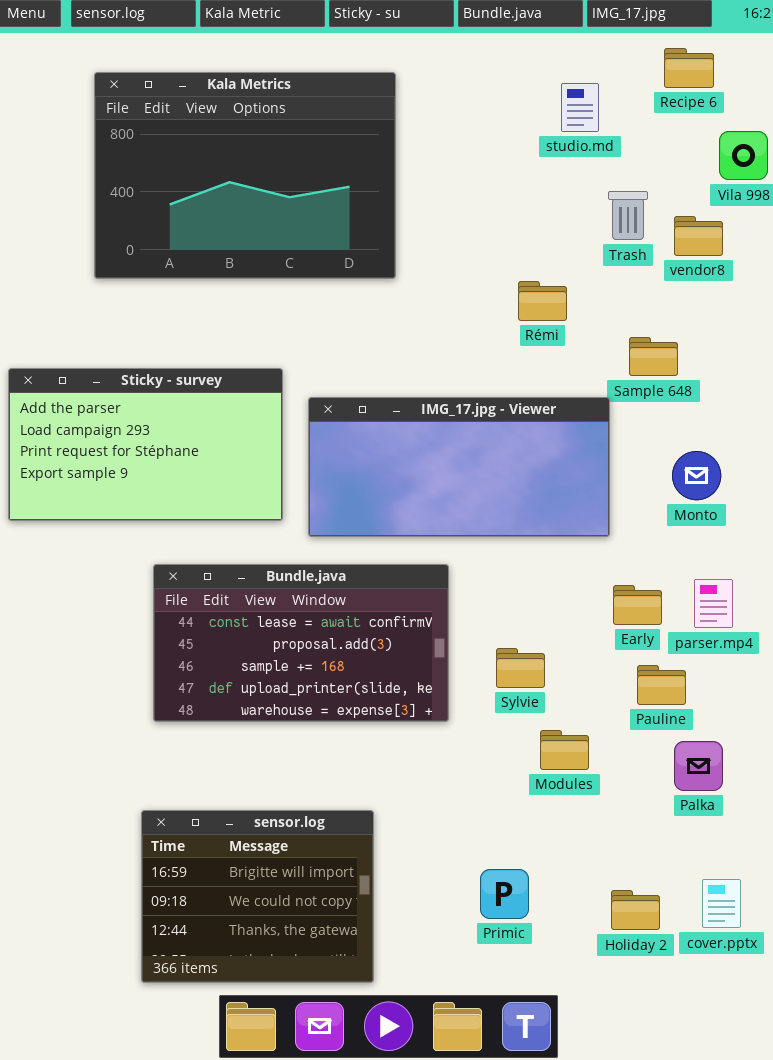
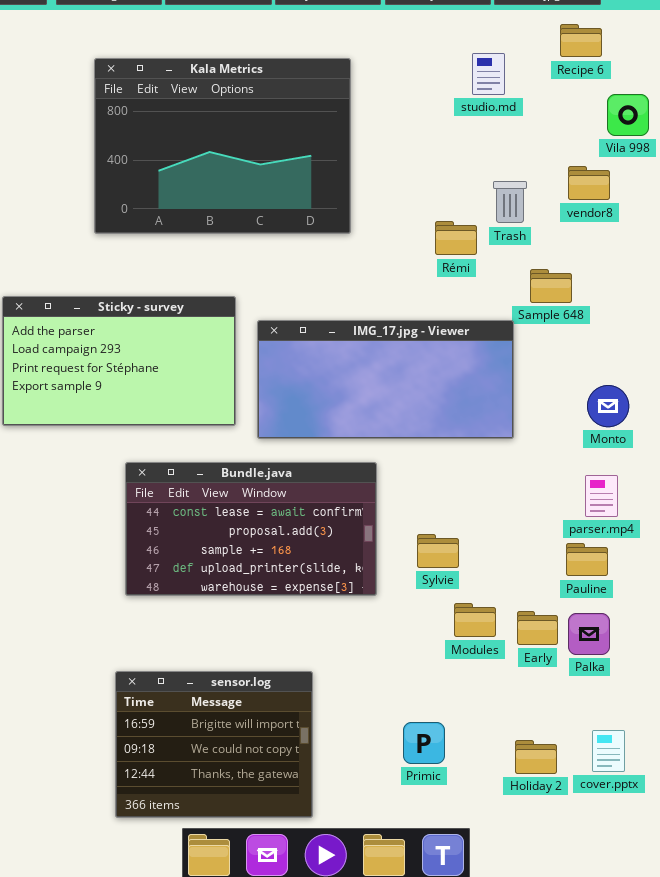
Kala Metrics: [94,72,396,279] -> [94,58,351,234], moved
Trash: [608,191,648,240] -> [493,181,527,223], moved
Monto: [672,451,721,500] -> [587,385,629,427], moved
Early: [613,585,662,625] -> [517,611,558,645], moved
Pauline: [637,665,686,705] -> [566,543,608,576], moved

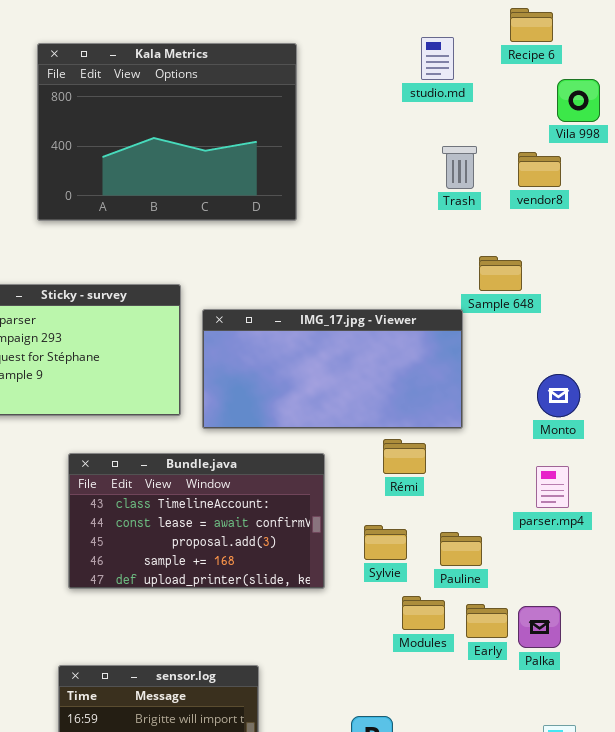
Trash: [493,181,527,223] -> [442,146,477,189], moved
Rémi: [435,221,477,255] -> [383,439,426,474], moved
Bundle.java: [125,462,377,596] -> [68,453,325,589], scrolled up 1 row
Pauline: [566,543,608,576] -> [440,532,482,566], moved

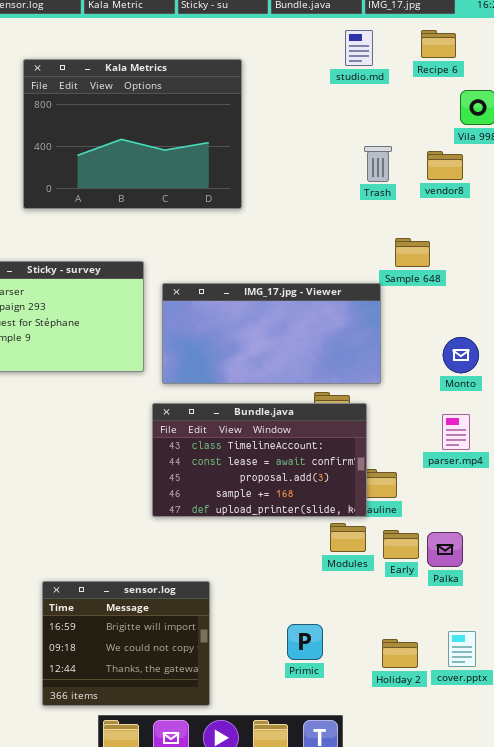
studio.md: [421,37,454,80] -> [345,30,373,66], moved
Bundle.java: [68,453,325,589] -> [152,403,367,517], moved

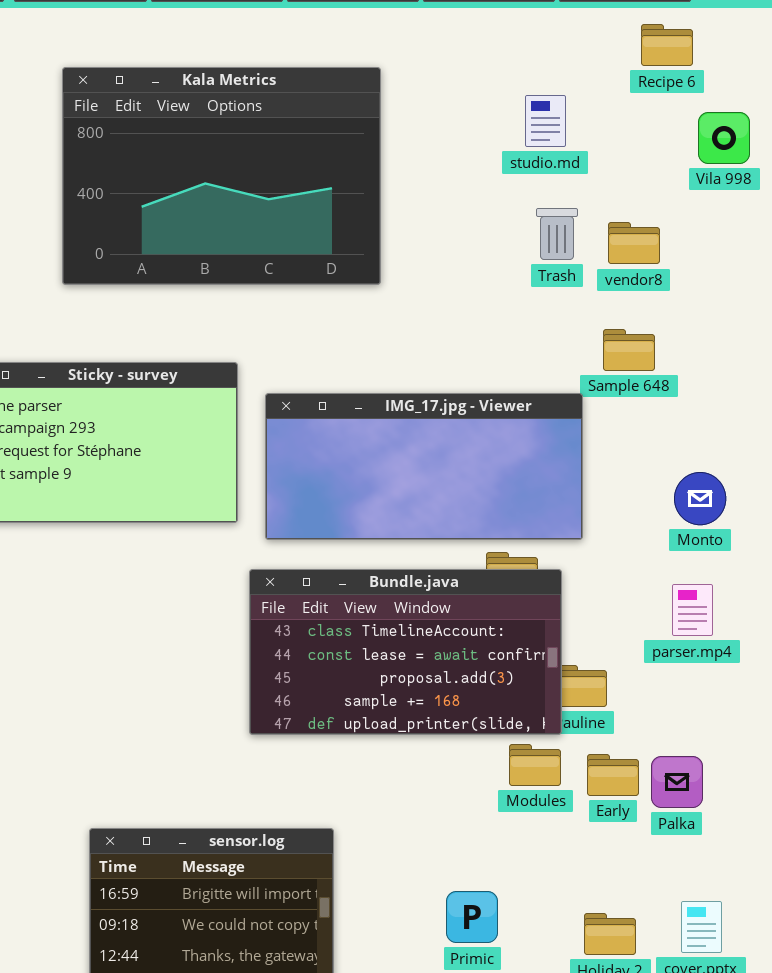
studio.md: [345,30,373,66] -> [525,95,566,147], moved
Trash: [364,146,392,182] -> [536,208,578,260], moved
vendor8: [427,151,463,180] -> [608,222,660,264], moved

